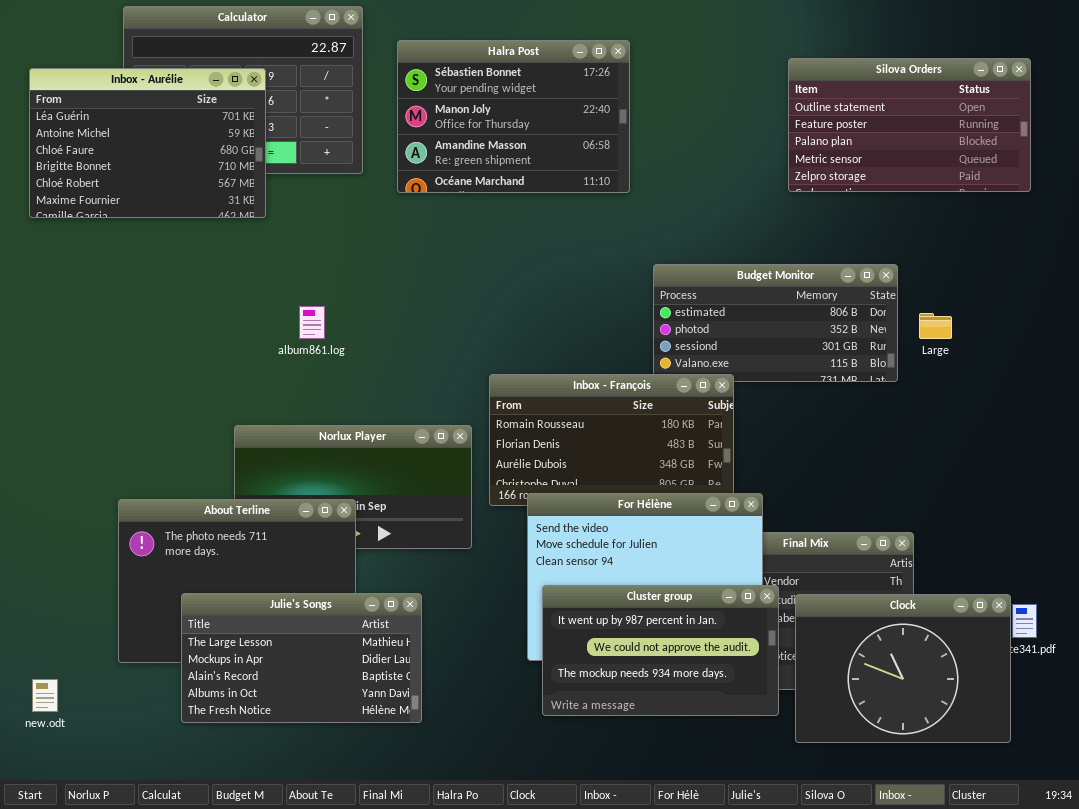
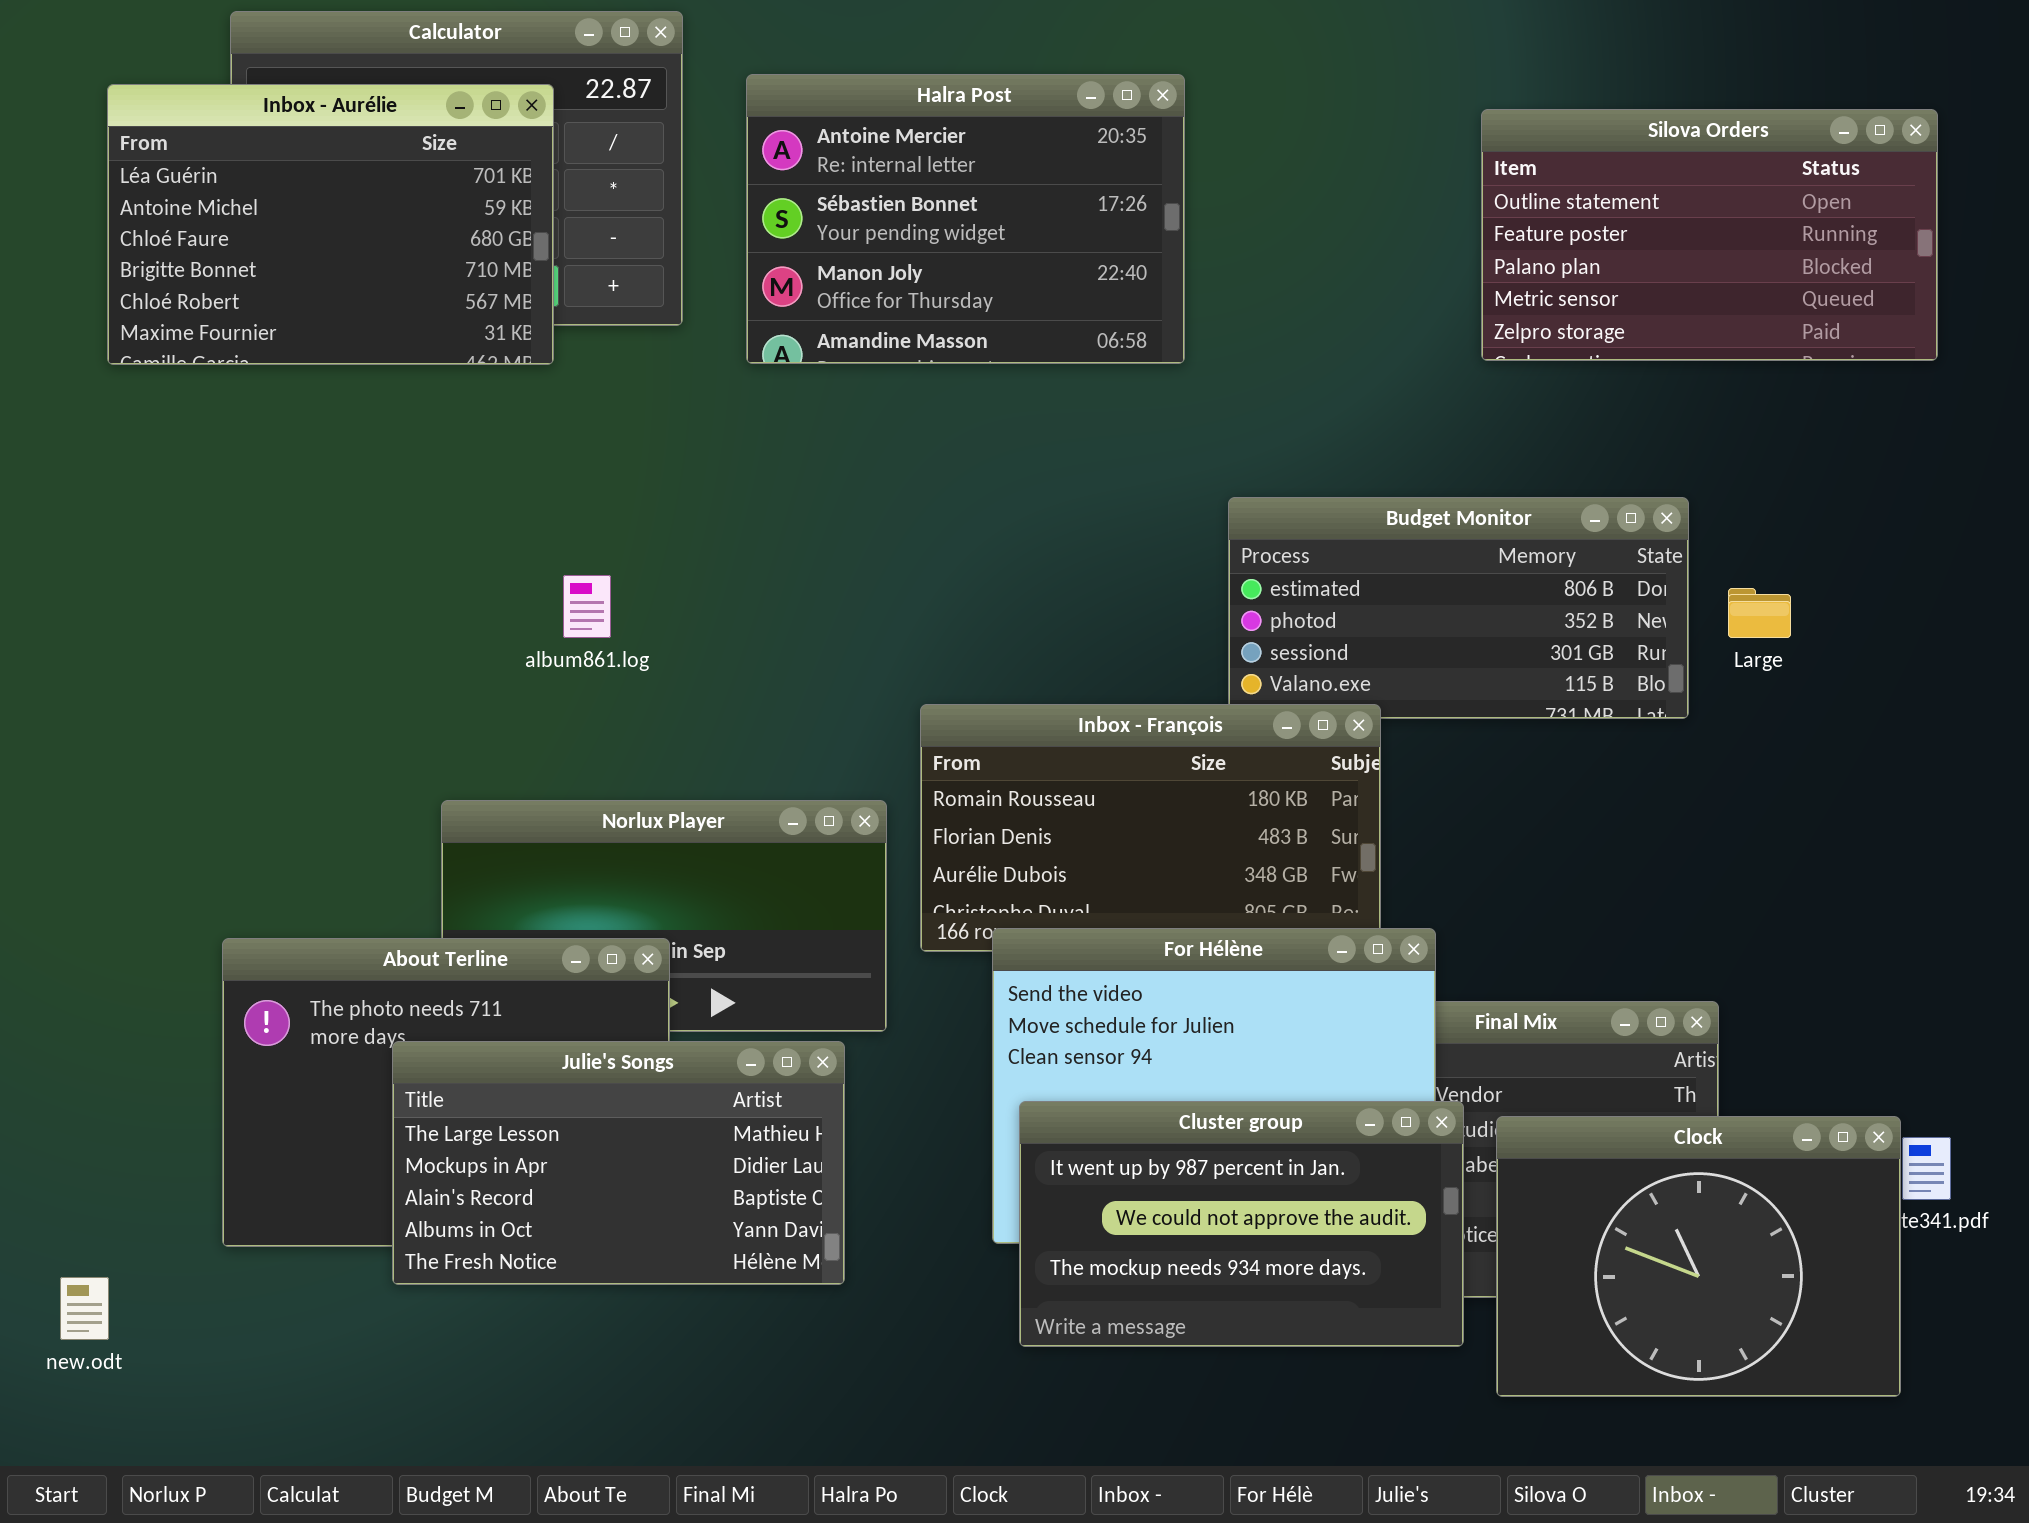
Halra Post: [397,40,630,193] -> [746,74,1185,364], scrolled up 1 row
Inbox - Aurélie: [29,68,266,218] -> [107,84,554,365], moved
Julie's Songs: [181,593,422,723] -> [392,1041,845,1285], moved

